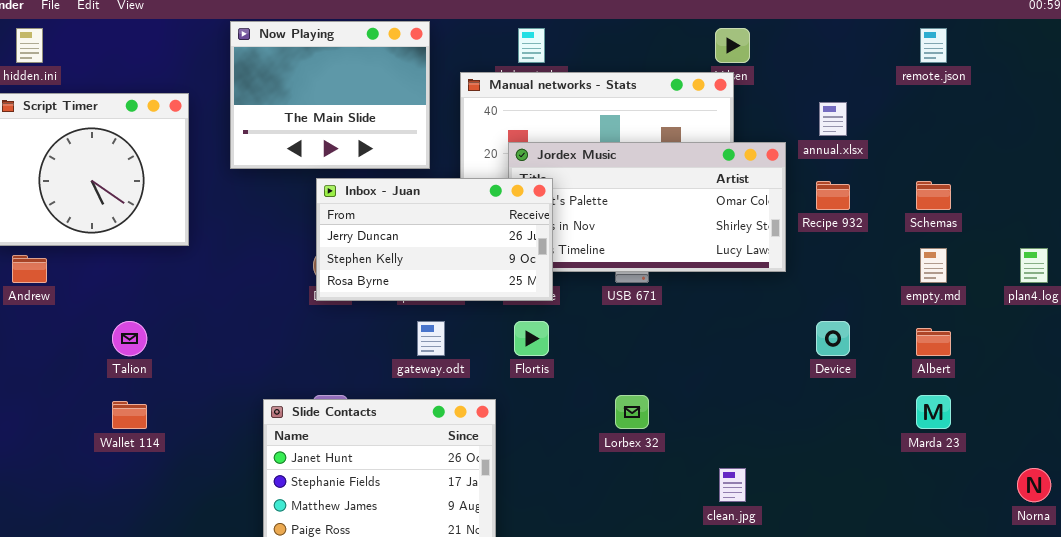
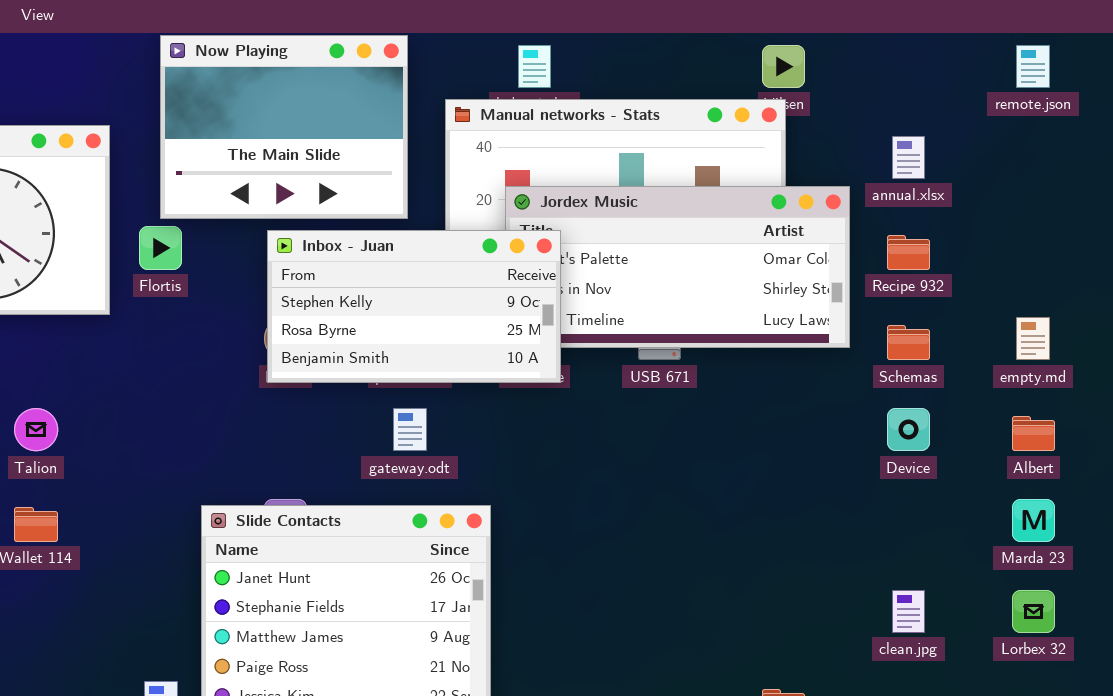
Inbox - Juan: [316,178,553,301] -> [267,230,561,383], scrolled down 1 row
Schemas: [916,181,951,210] -> [887,325,930,360], moved
Flortis: [514,321,549,356] -> [139,226,182,270], moved
Lorbex 32: [615,395,649,429] -> [1012,590,1055,633], moved
clean.jpg: [719,468,746,502] -> [892,590,925,633], moved

